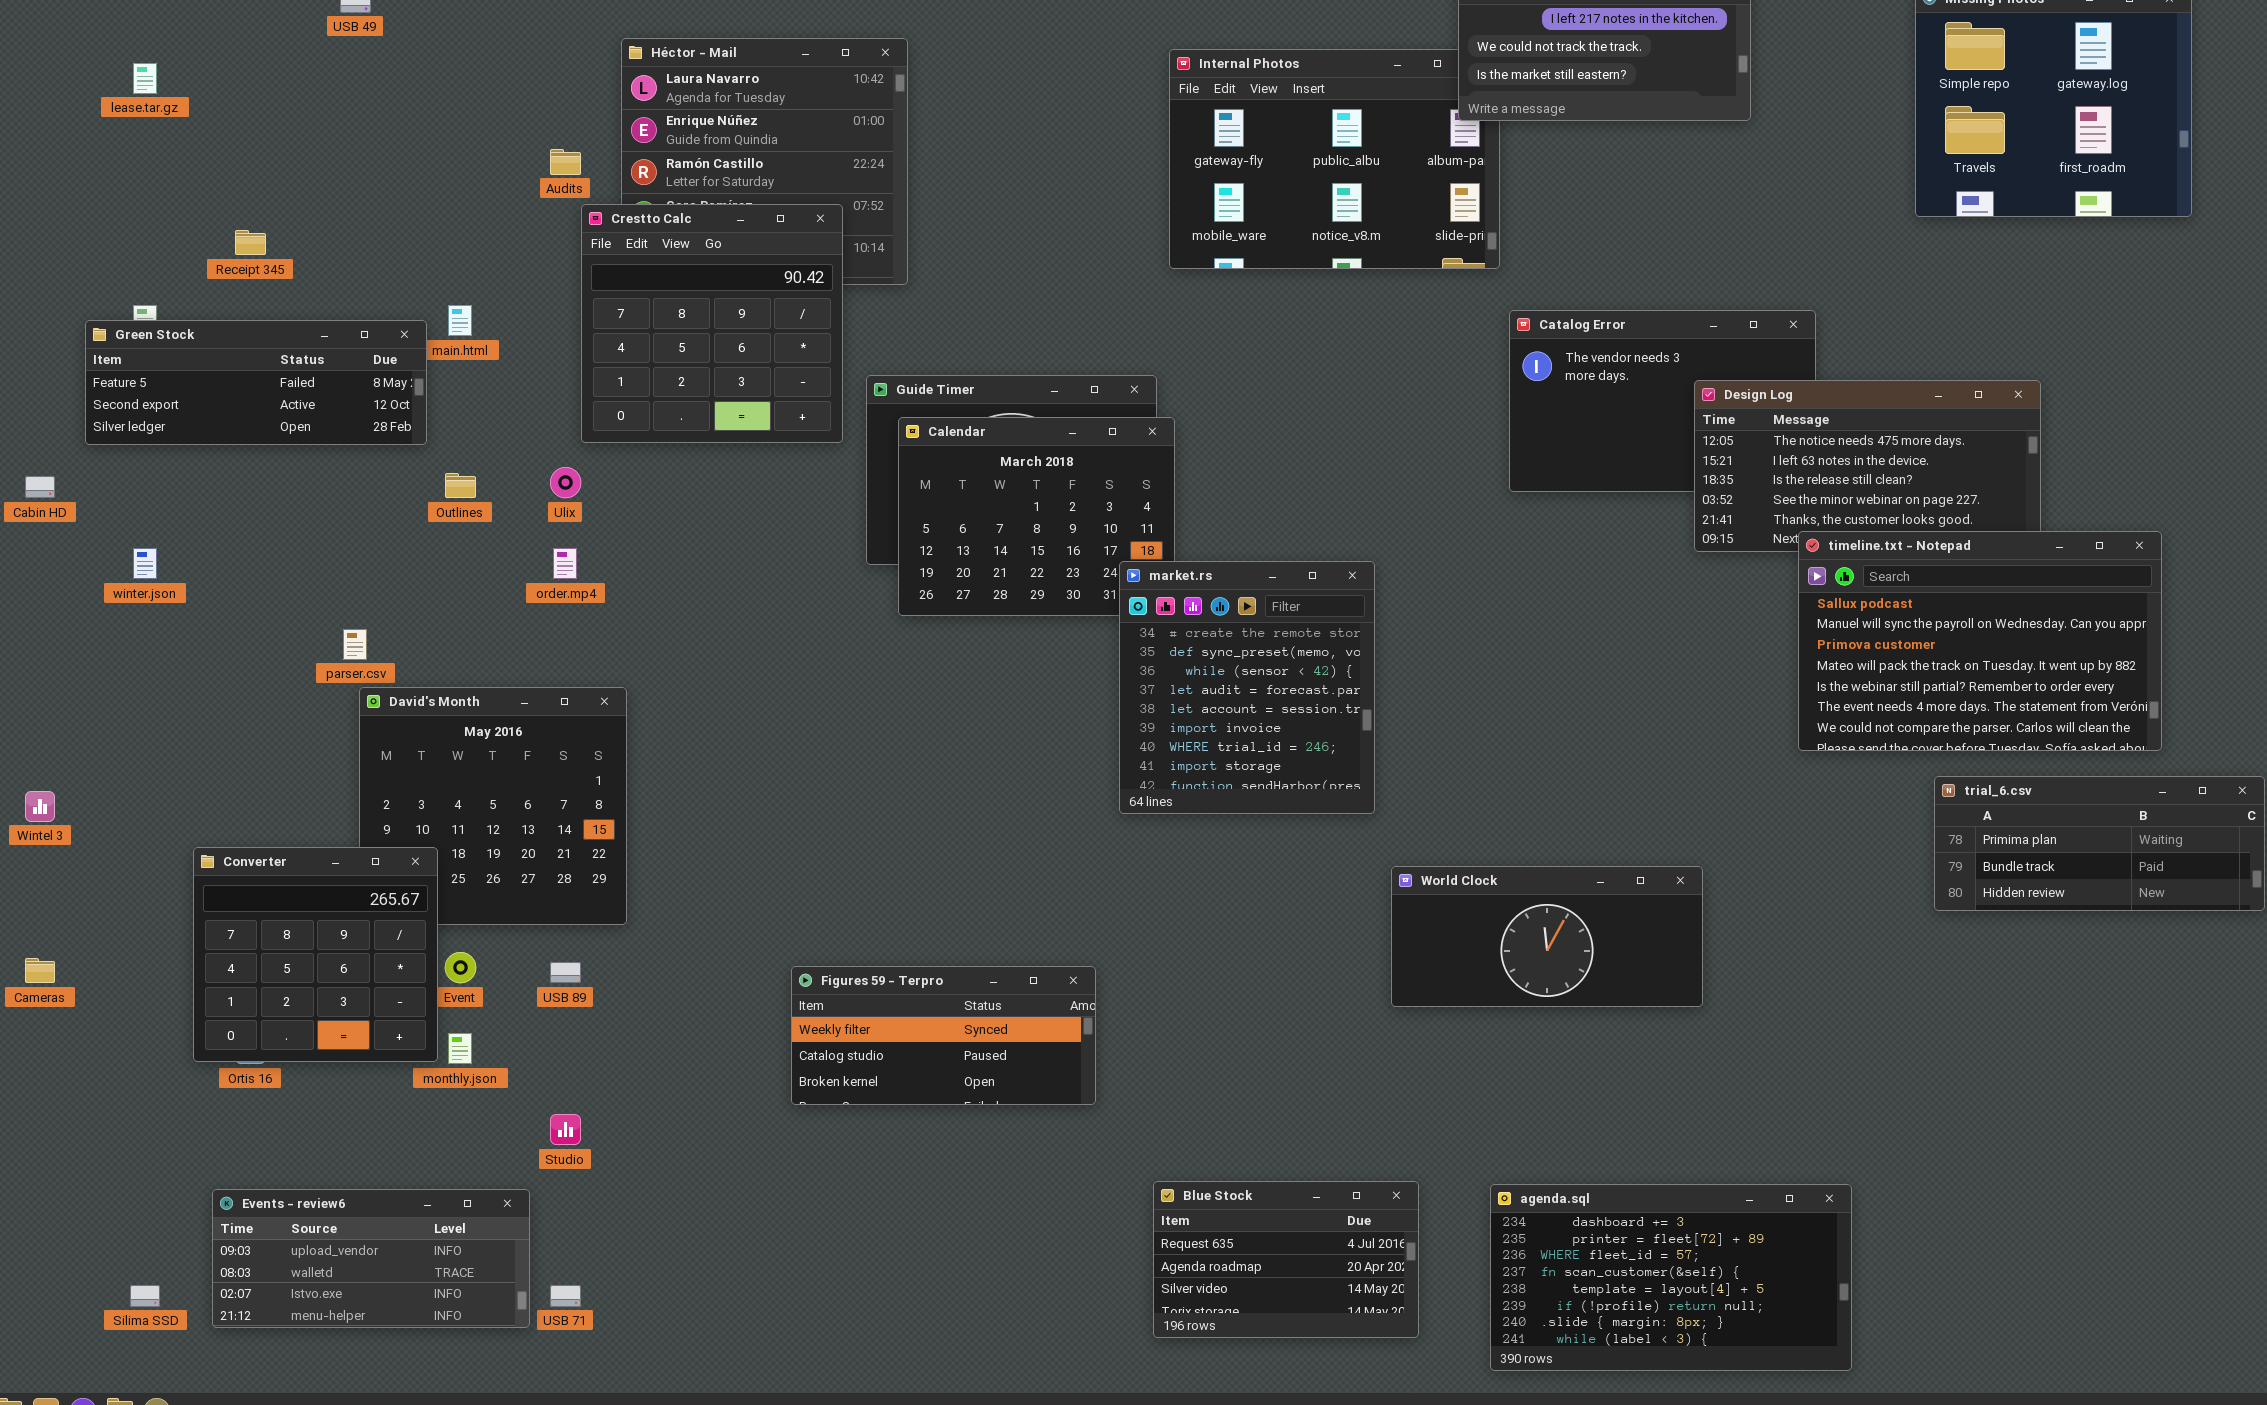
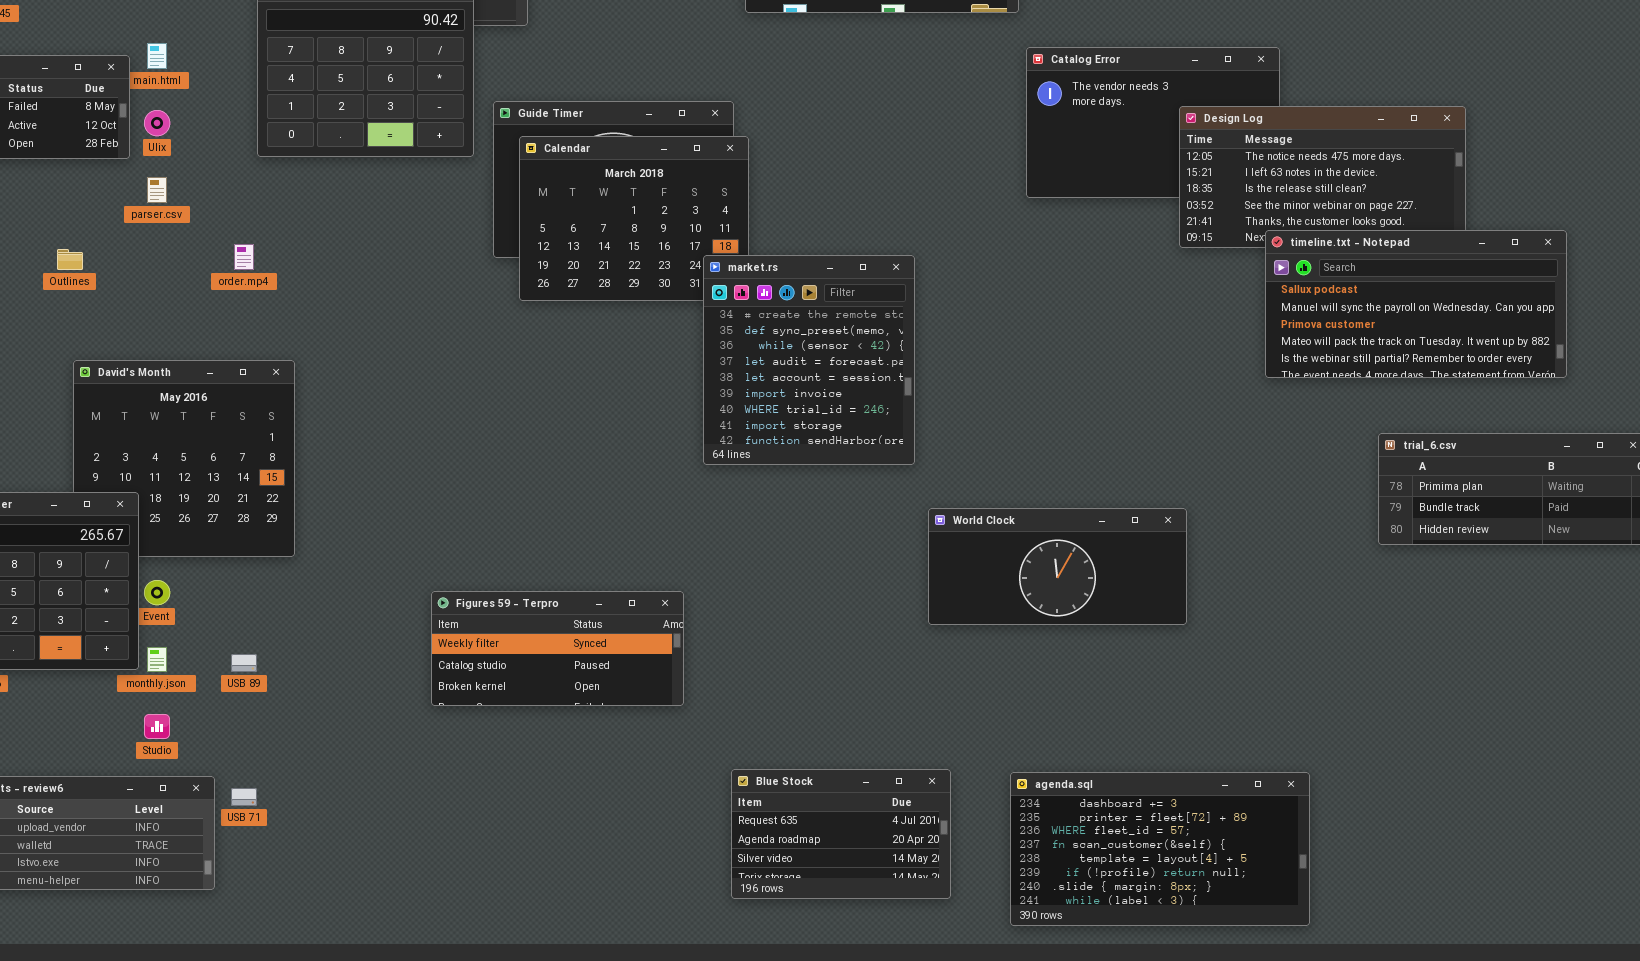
Ulix: [550,467,581,498] -> [144,110,170,136], moved
Outlines: [445,473,476,498] -> [57,249,83,270], moved
timeline.txt - Notepad: [1798,531,2162,751] -> [1265,230,1567,378], resized
parser.csv: [343,629,367,660] -> [147,177,167,203], moved
USB 89: [550,962,581,983] -> [231,654,257,672], moved
Studio: [550,1114,581,1145] -> [144,714,170,739], moved
USB 71: [550,1285,581,1307] -> [231,788,257,806], moved

